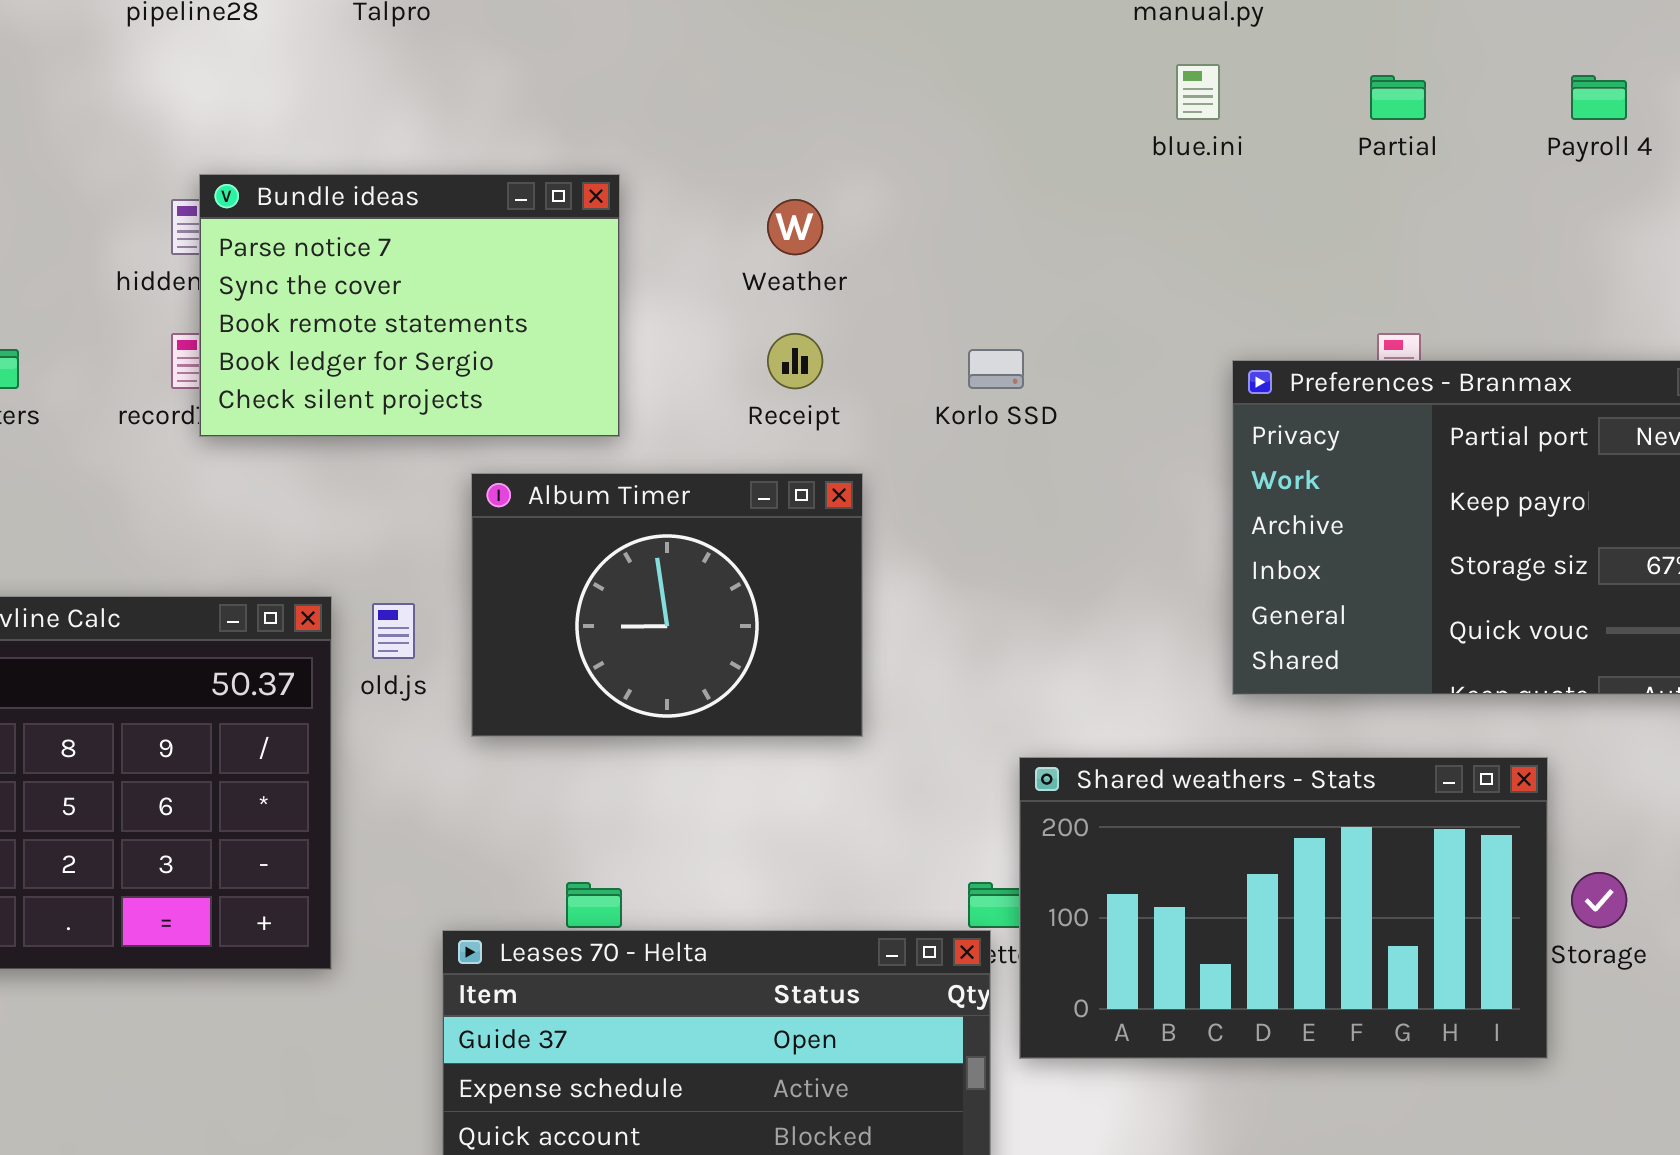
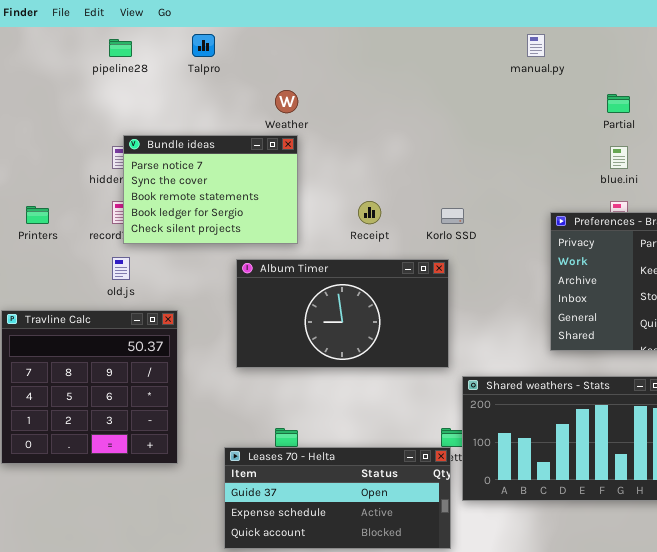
blue.ini: [1176,64,1220,120] -> [610,146,628,169], moved
Weather: [767,199,823,255] -> [275,90,298,113], moved
Album Timer: [471,473,863,737] -> [236,259,449,368], resized
old.js: [372,603,415,659] -> [112,257,130,280], moved

